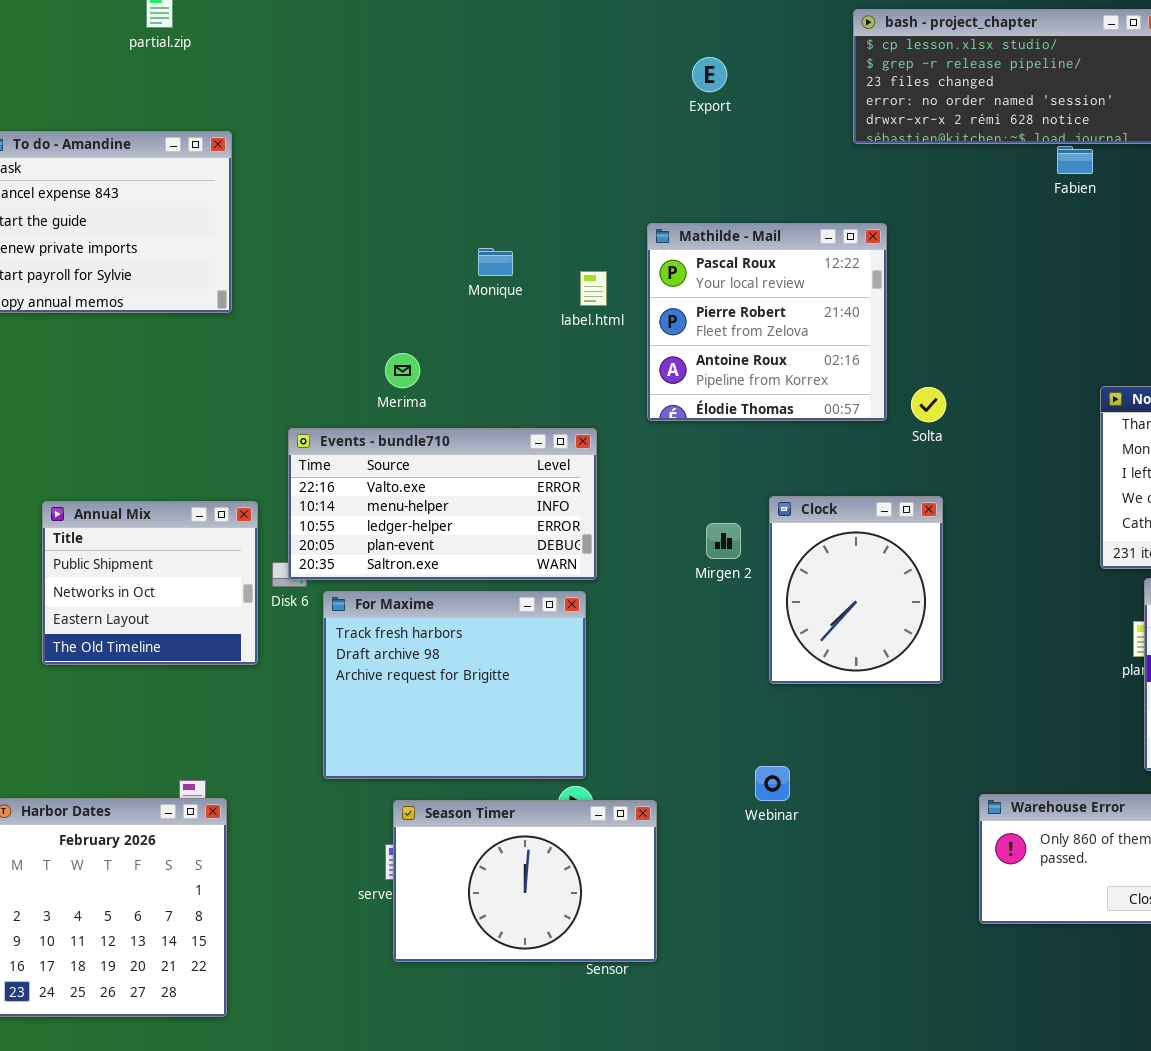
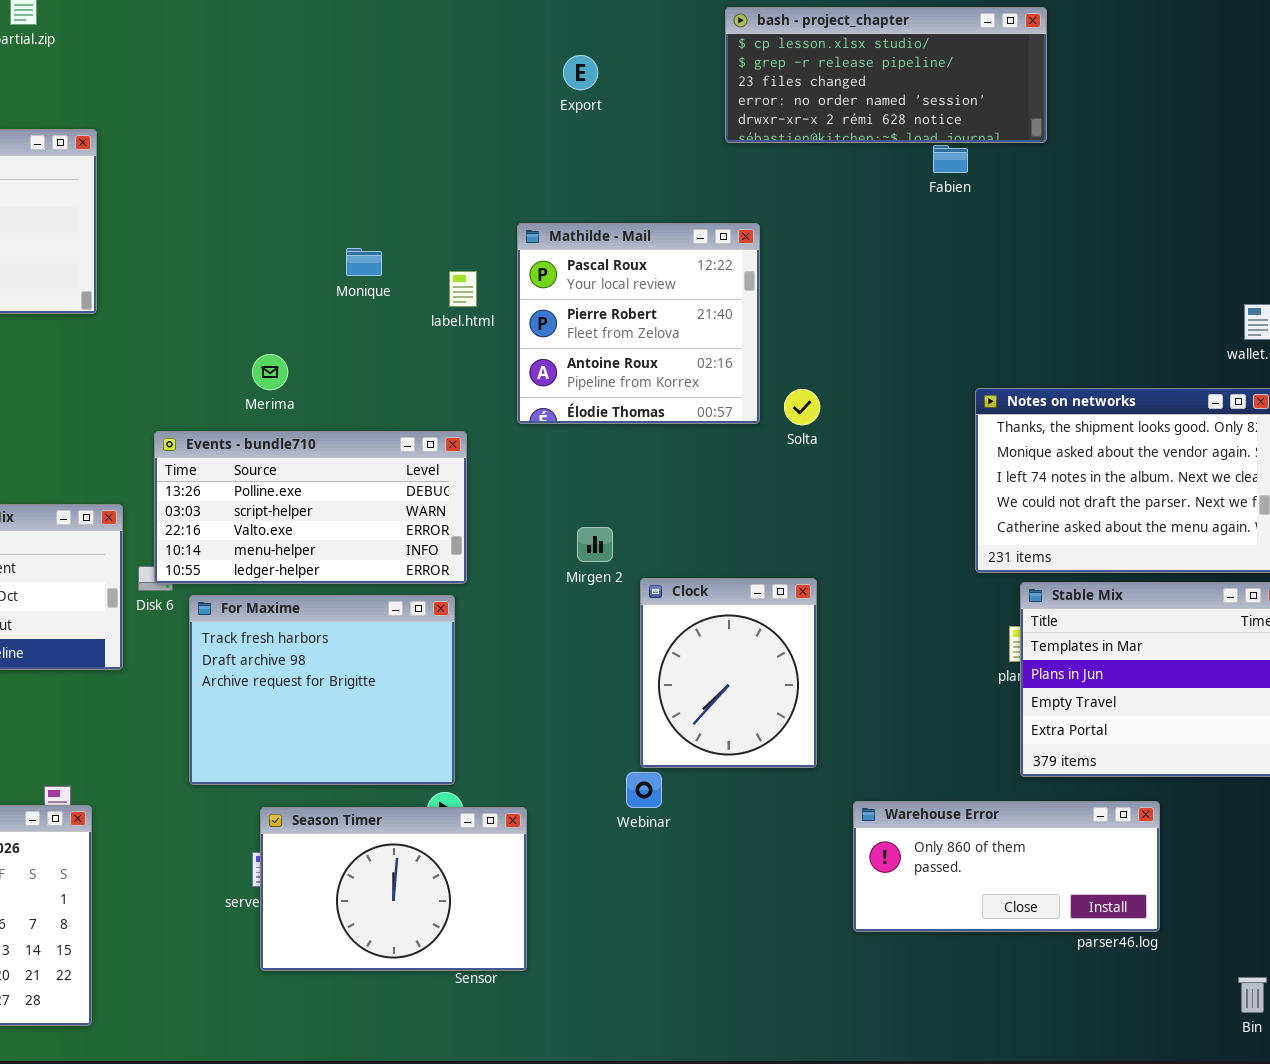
Events - bundle710: [288,428,597,580] -> [154,431,467,584], scrolled up 2 rows
Clock: [769,496,943,684] -> [640,578,817,768], moved

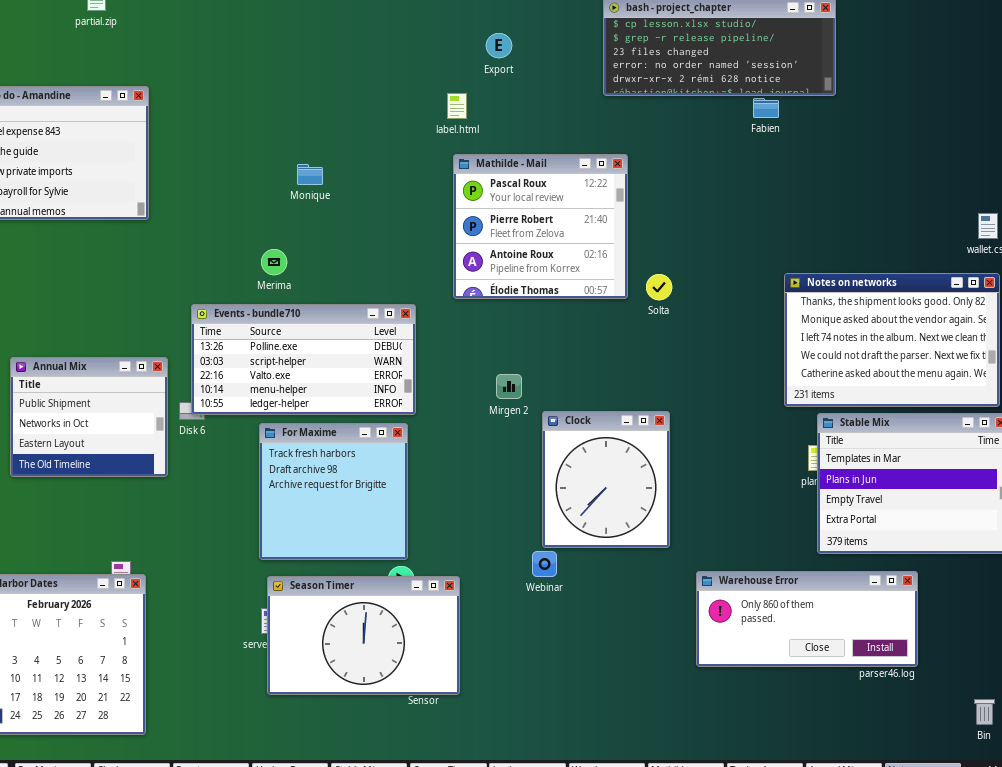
Monique: [346,248,382,276] -> [297,164,323,185], moved
label.html: [449,271,477,307] -> [447,93,467,119], moved
For Maxime: [189,595,455,785] -> [259,423,408,560], resized

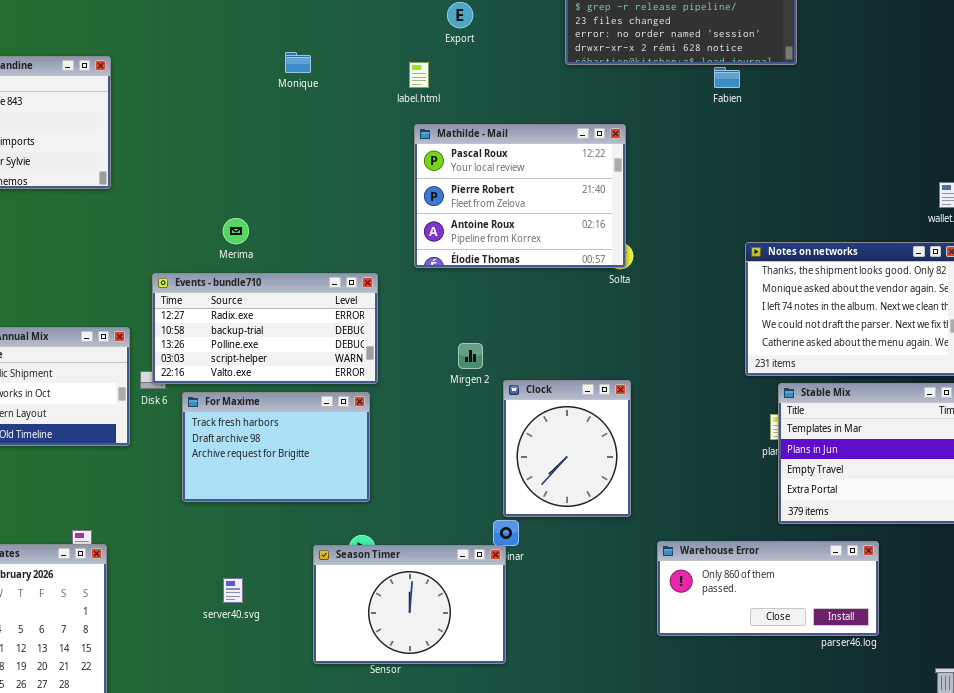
Mathilde - Mail: [453,154,628,299] -> [414,124,626,268], resized
Monique: [297,164,323,185] -> [285,52,311,73], moved
Events - bundle710: [191,304,416,415] -> [152,273,378,384], scrolled up 2 rows
For Maxime: [259,423,408,560] -> [182,392,370,502], resized
Season Timer: [267,576,460,695] -> [313,545,506,664], moved

